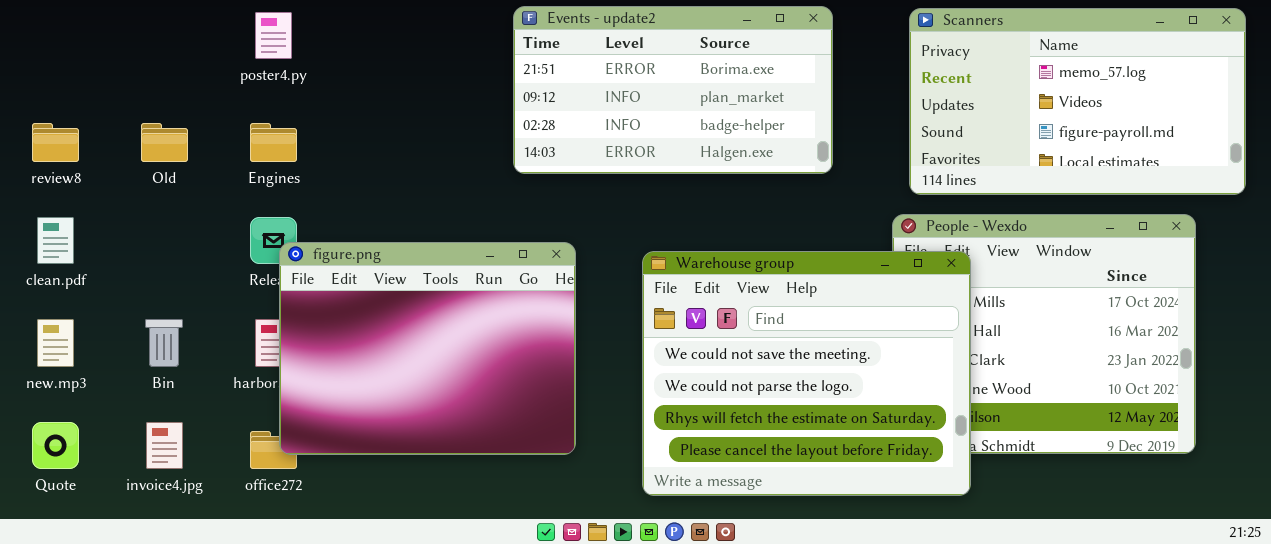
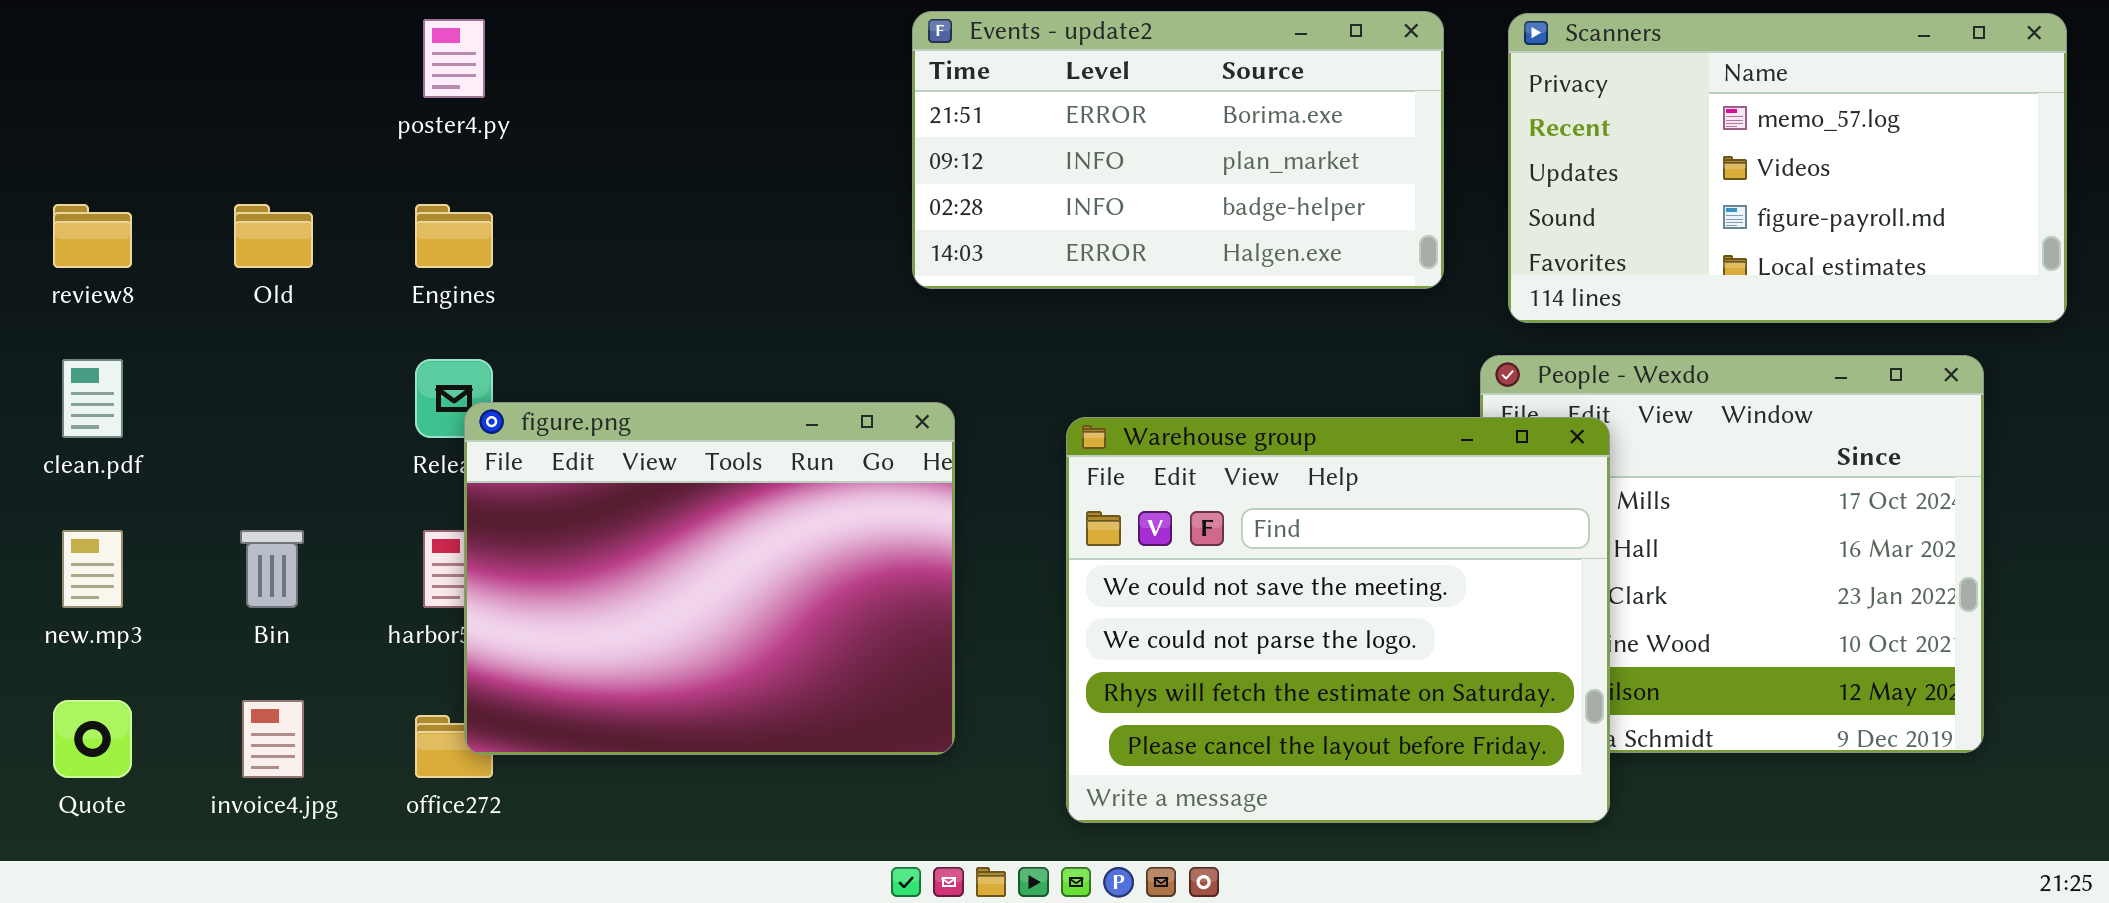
Events - update2: [513,6,833,174] -> [912,11,1444,289], moved

